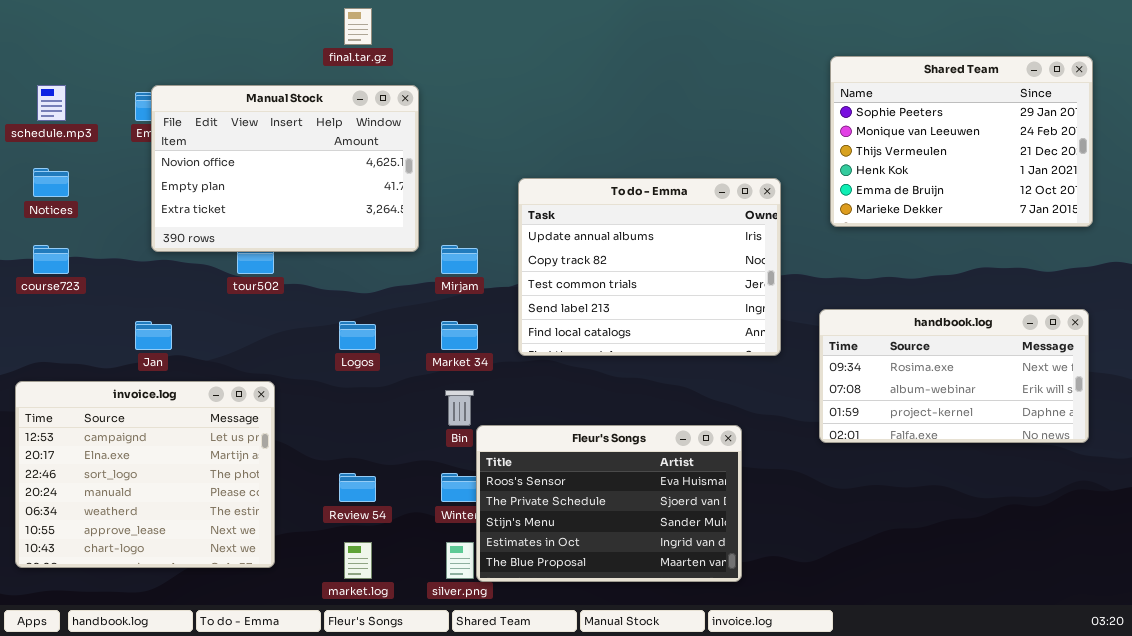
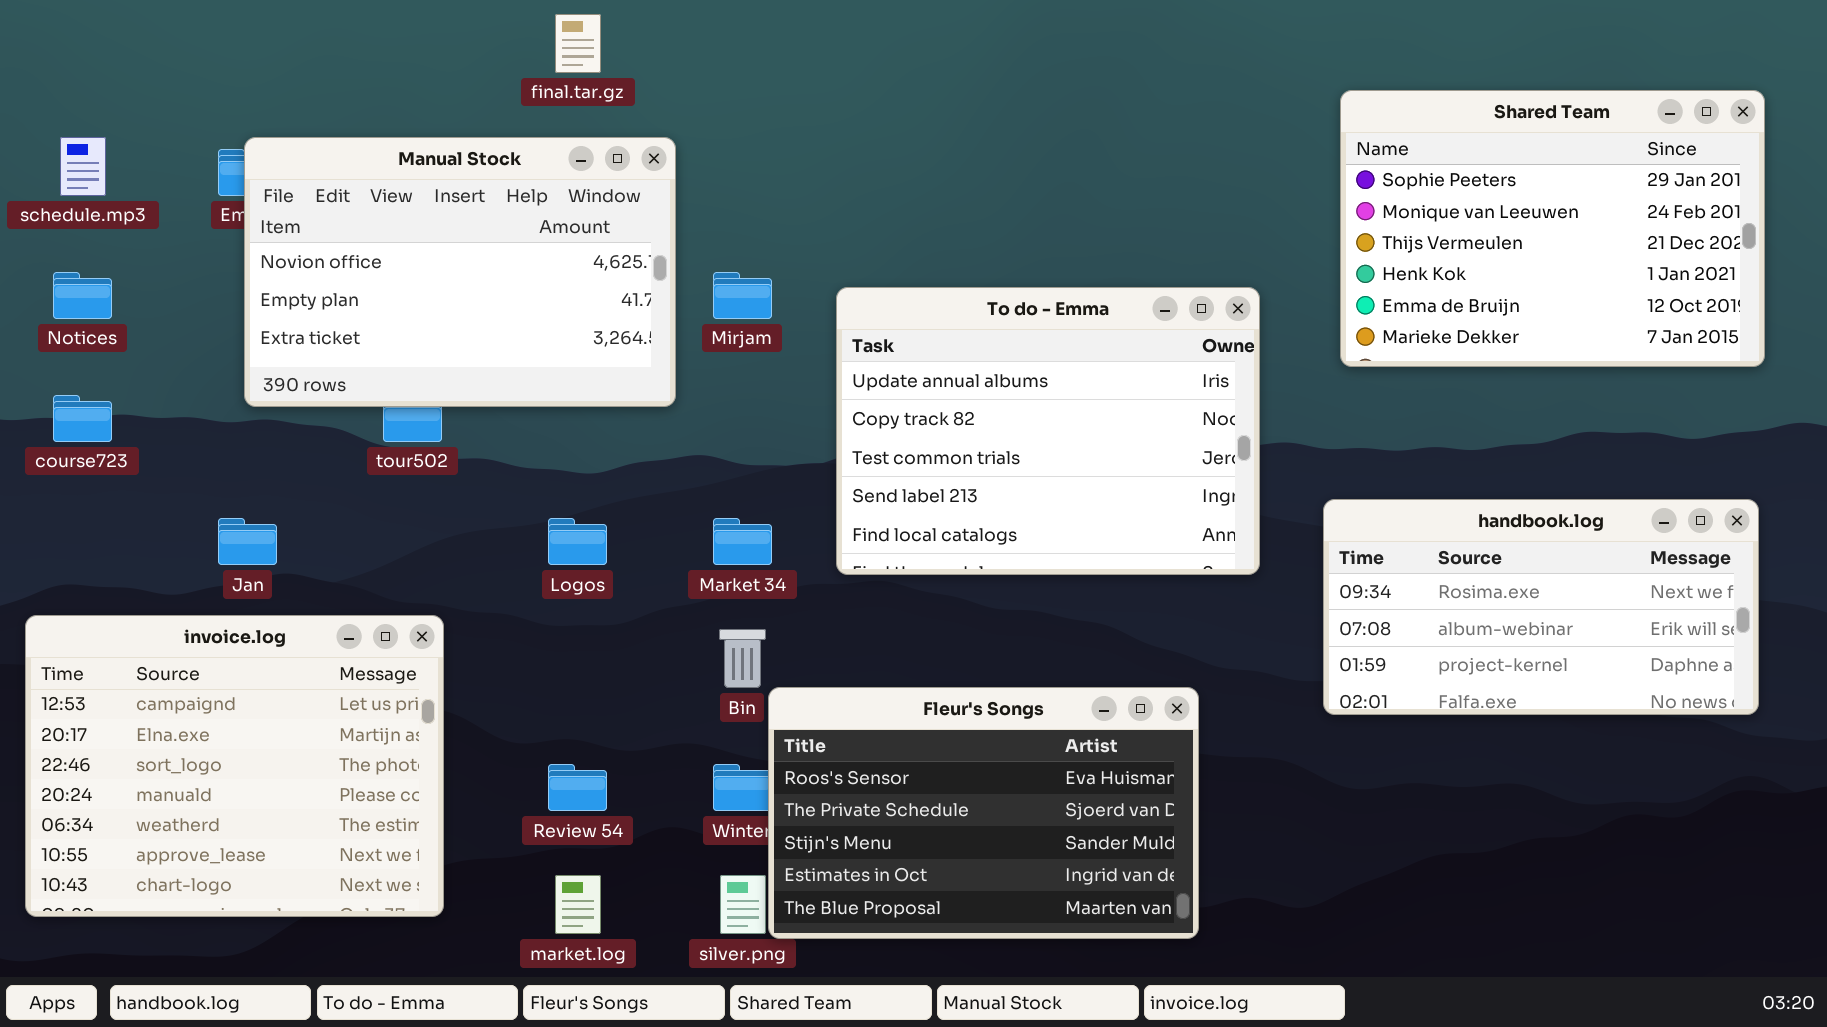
Mirjam: [441,245,478,274] -> [713,272,772,319], moved

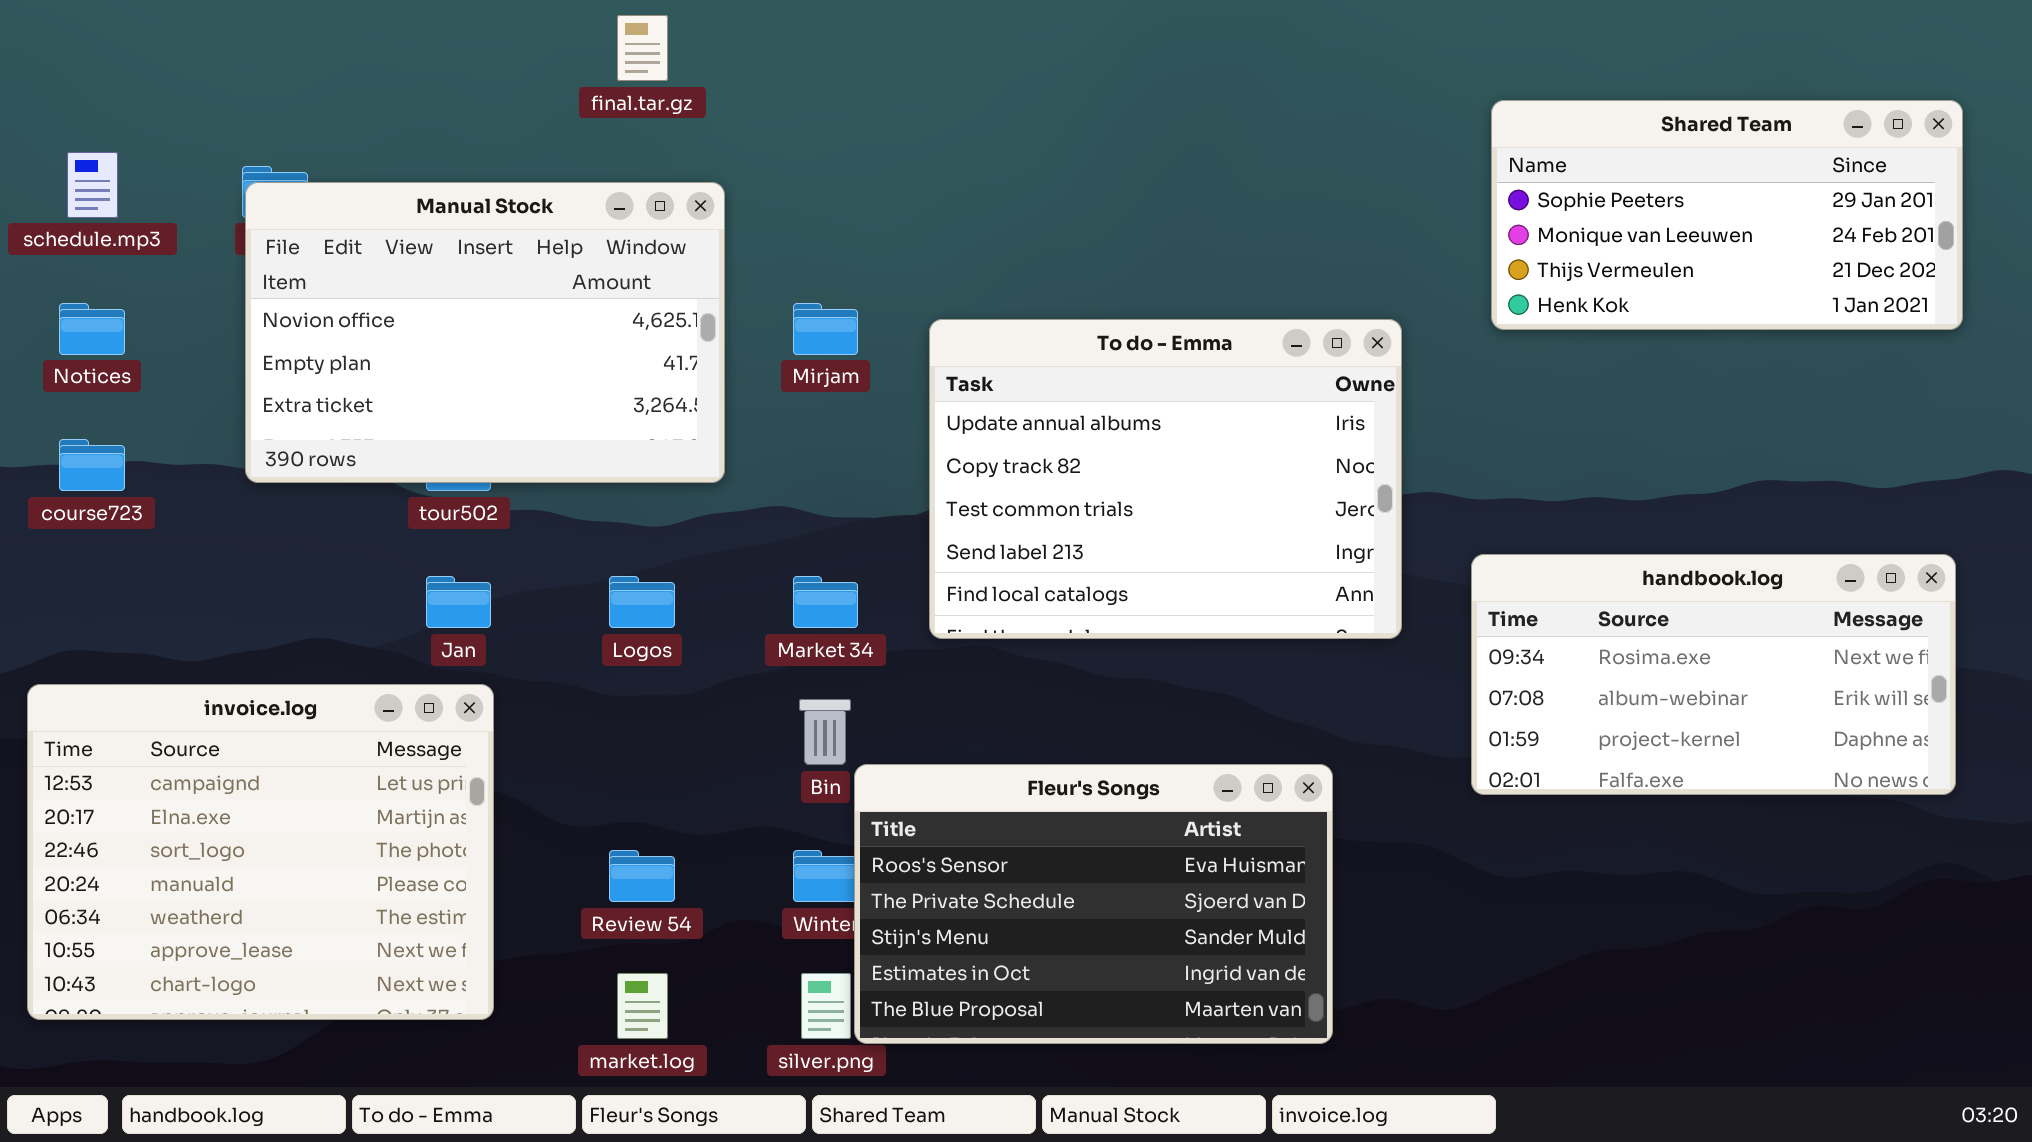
Shared Team: [1340,90,1765,367] -> [1491,100,1963,330], resized
Manual Stock: [244,137,676,407] -> [245,182,725,483], moved
Jan: [218,518,277,565] -> [426,576,491,628], moved

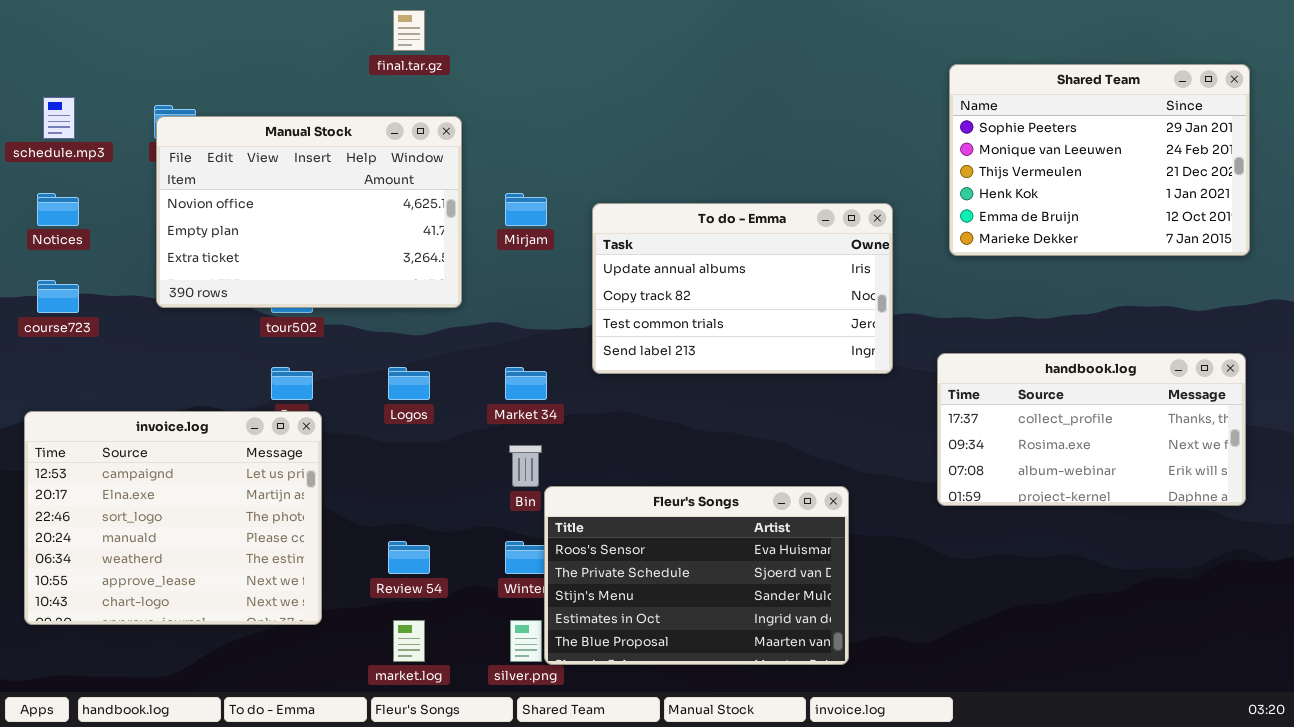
Shared Team: [1491,100,1963,330] -> [949,64,1250,256], resized
To do - Emma: [929,319,1402,639] -> [592,203,893,374], resized
handbook.log: [1471,554,1956,795] -> [937,353,1246,506], scrolled up 1 row
invoice.log: [27,684,494,1020] -> [24,411,322,625], moved

